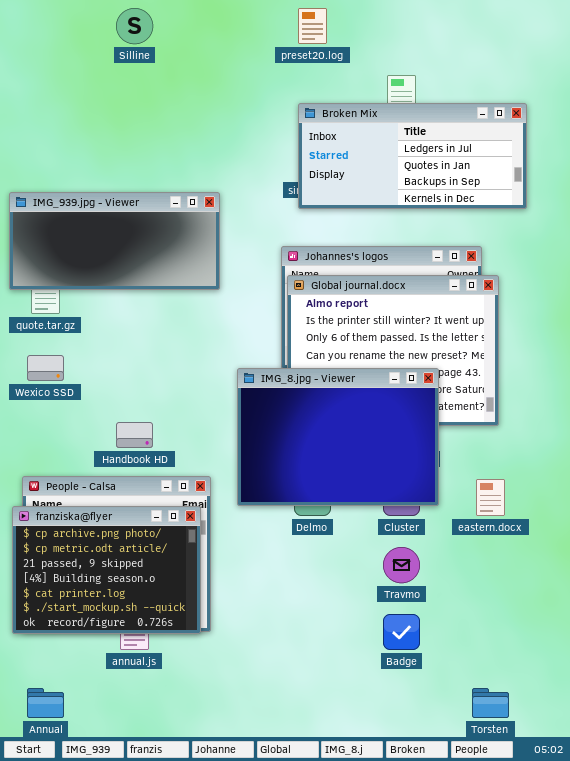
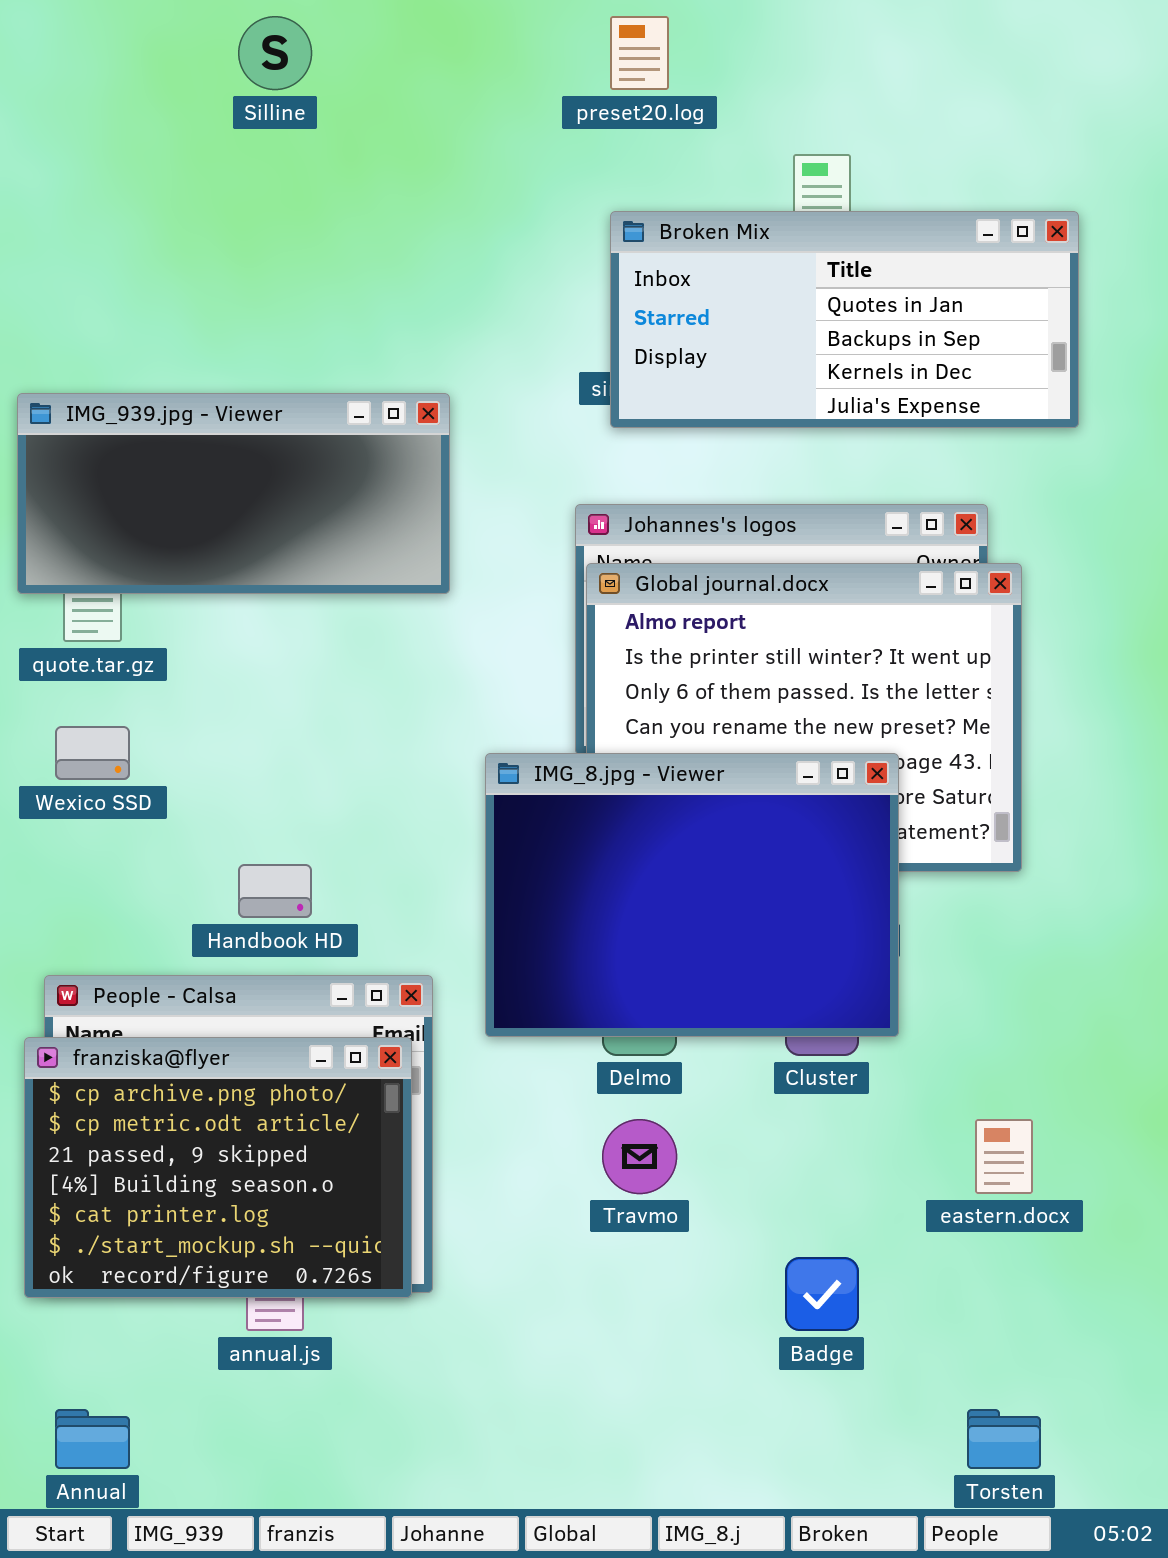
Broken Mix: [298,103,527,209] -> [610,211,1079,428], scrolled down 1 row
eastern.docx: [476,479,505,516] -> [975,1119,1033,1194], moved
Travmo: [383,547,420,583] -> [602,1119,677,1194], moved

